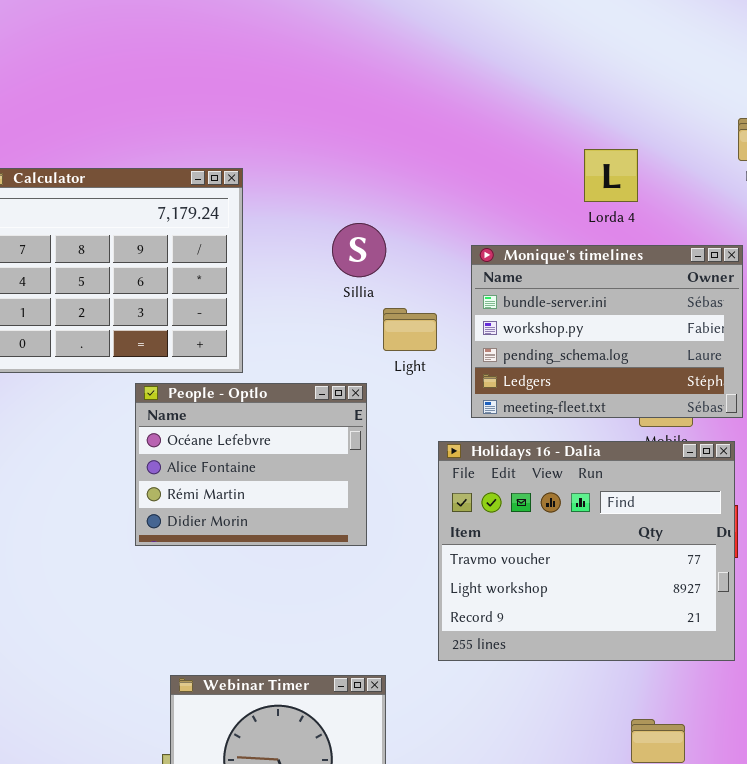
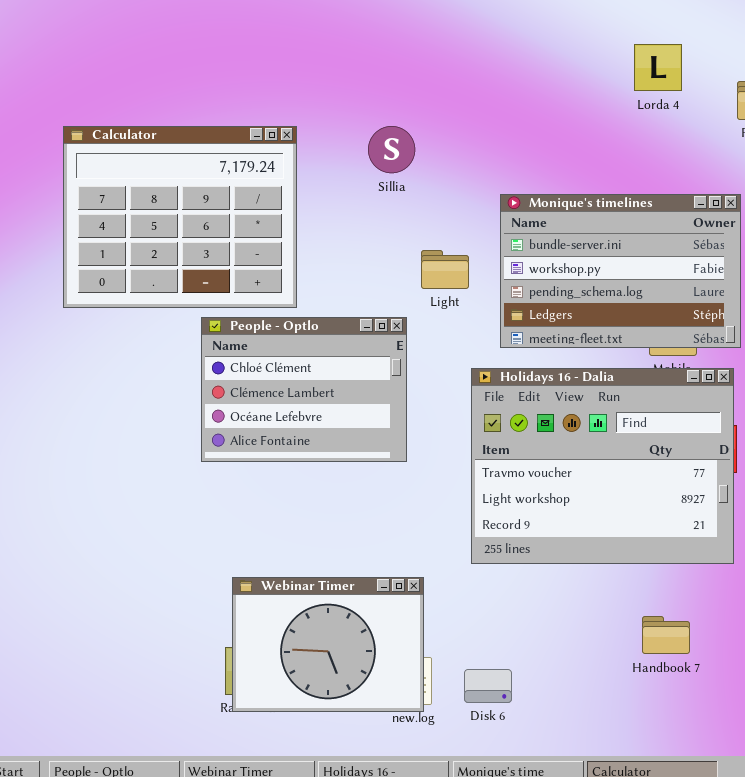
Lorda 4: [584,149,638,202] -> [634,44,682,91], moved
Sillia: [332,223,386,277] -> [368,126,415,173], moved
People - Optlo: [135,383,367,546] -> [201,317,407,462], scrolled up 2 rows

